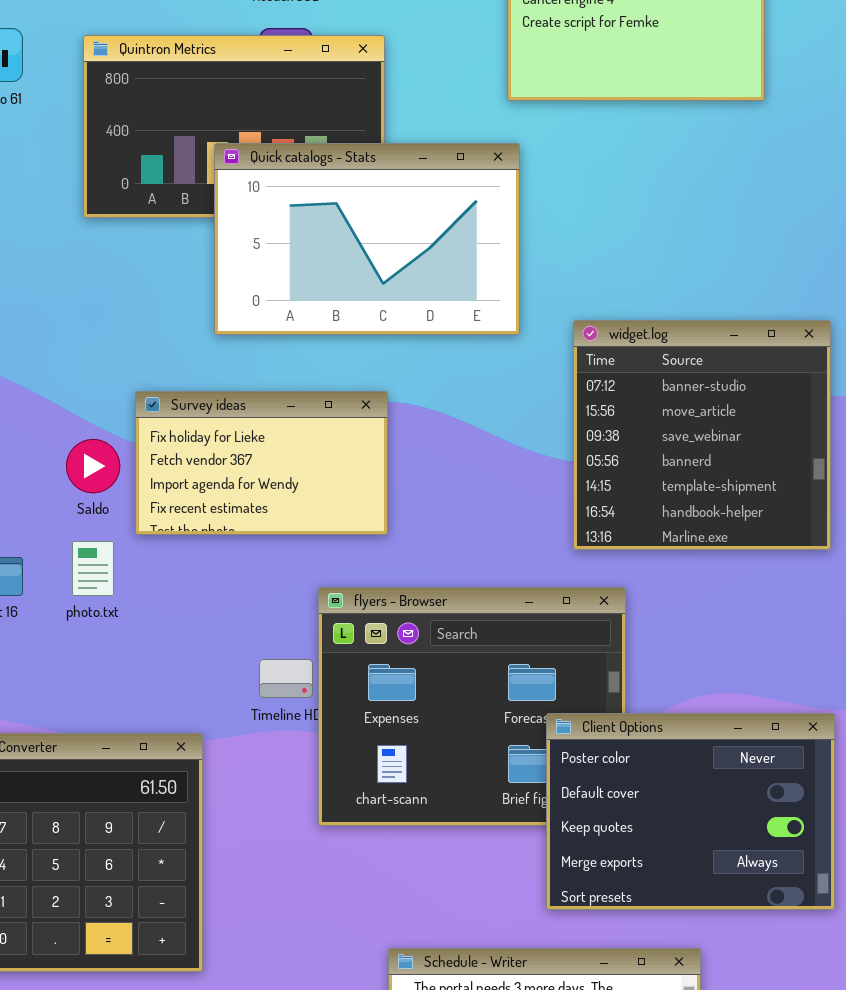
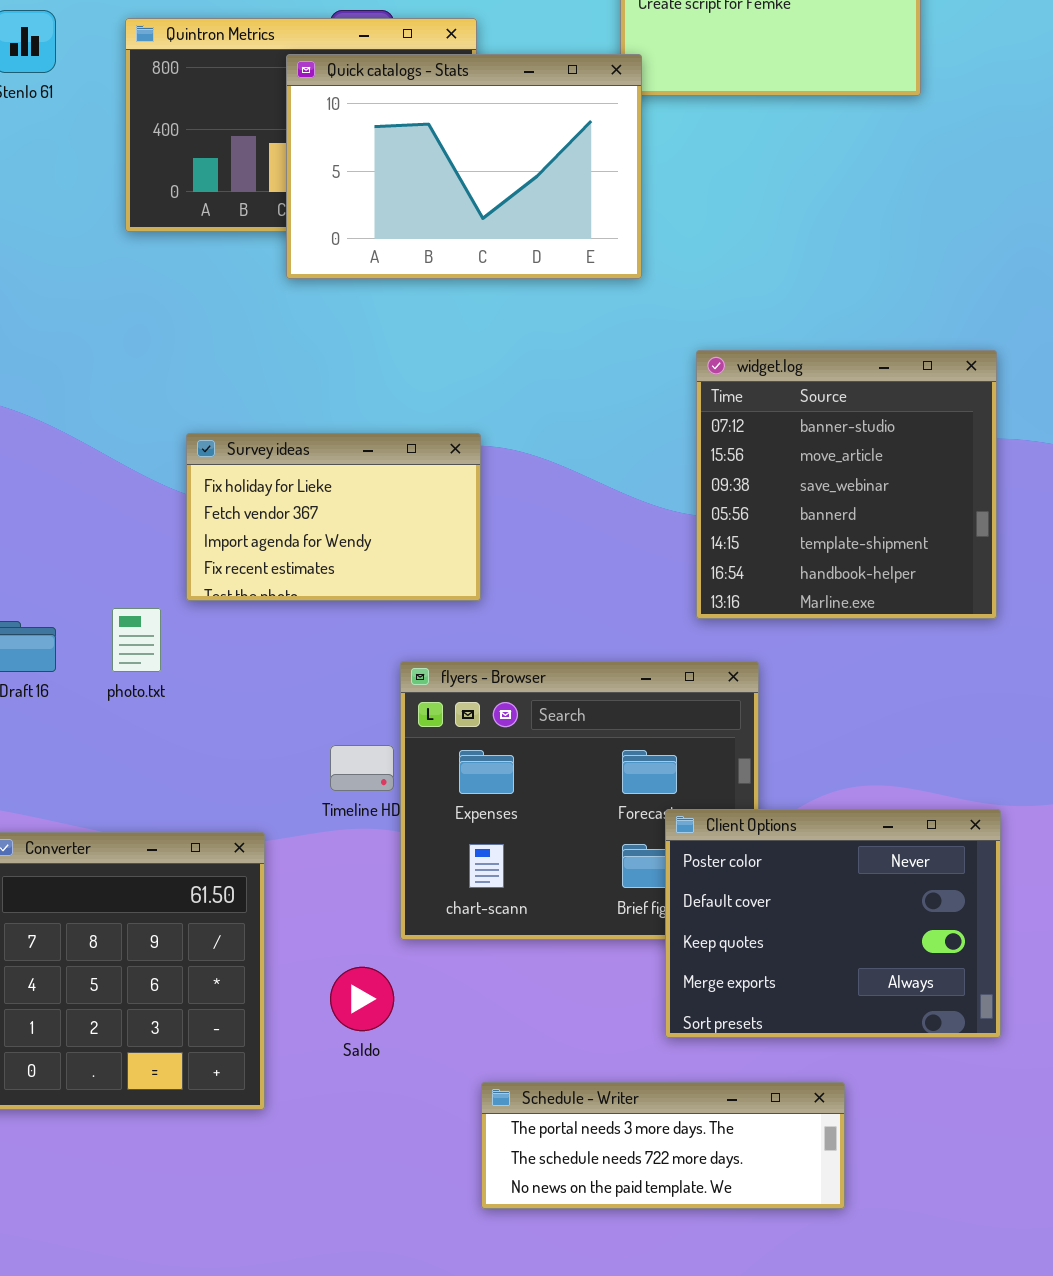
Quick catalogs - Stats: [214,143,520,335] -> [286,54,642,279], moved
Saldo: [66,439,120,493] -> [330,967,394,1031], moved

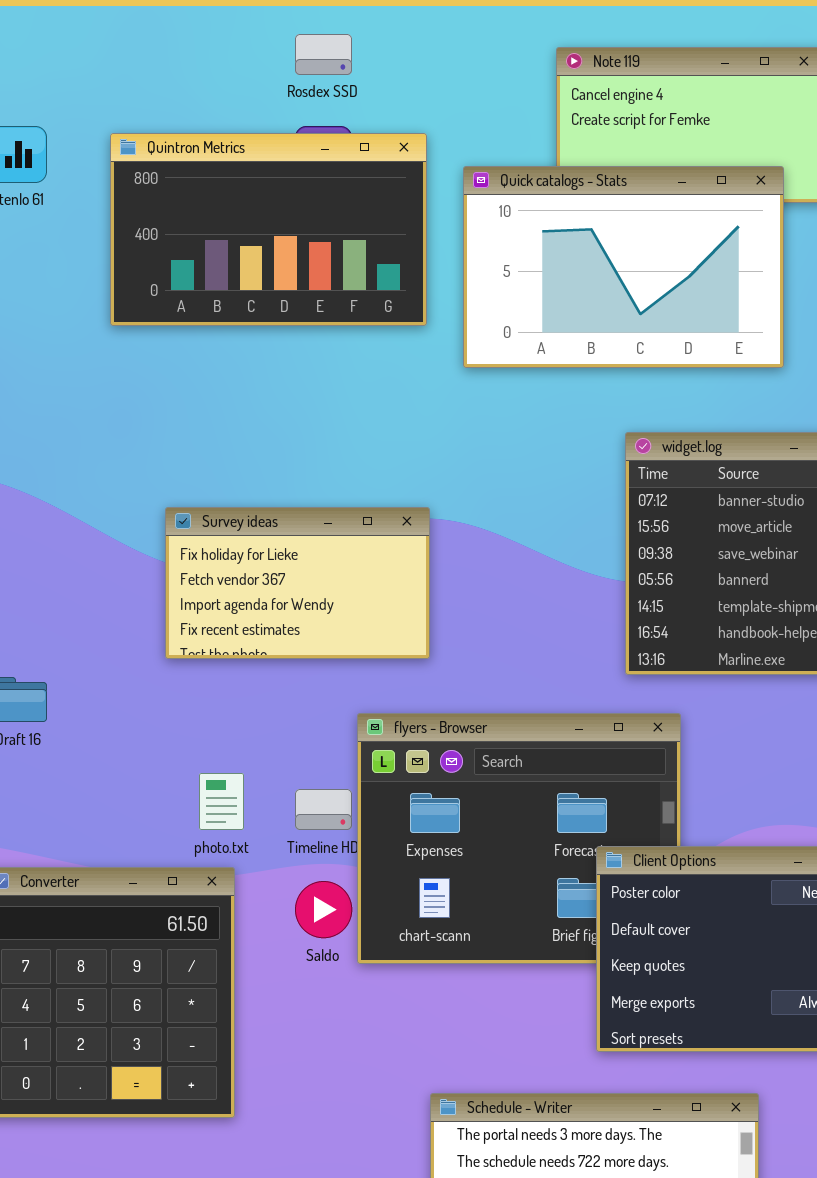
Quick catalogs - Stats: [286,54,642,279] -> [463,166,784,368], moved
photo.txt: [112,608,161,672] -> [199,773,244,830], moved
Saldo: [330,967,394,1031] -> [295,881,352,938], moved

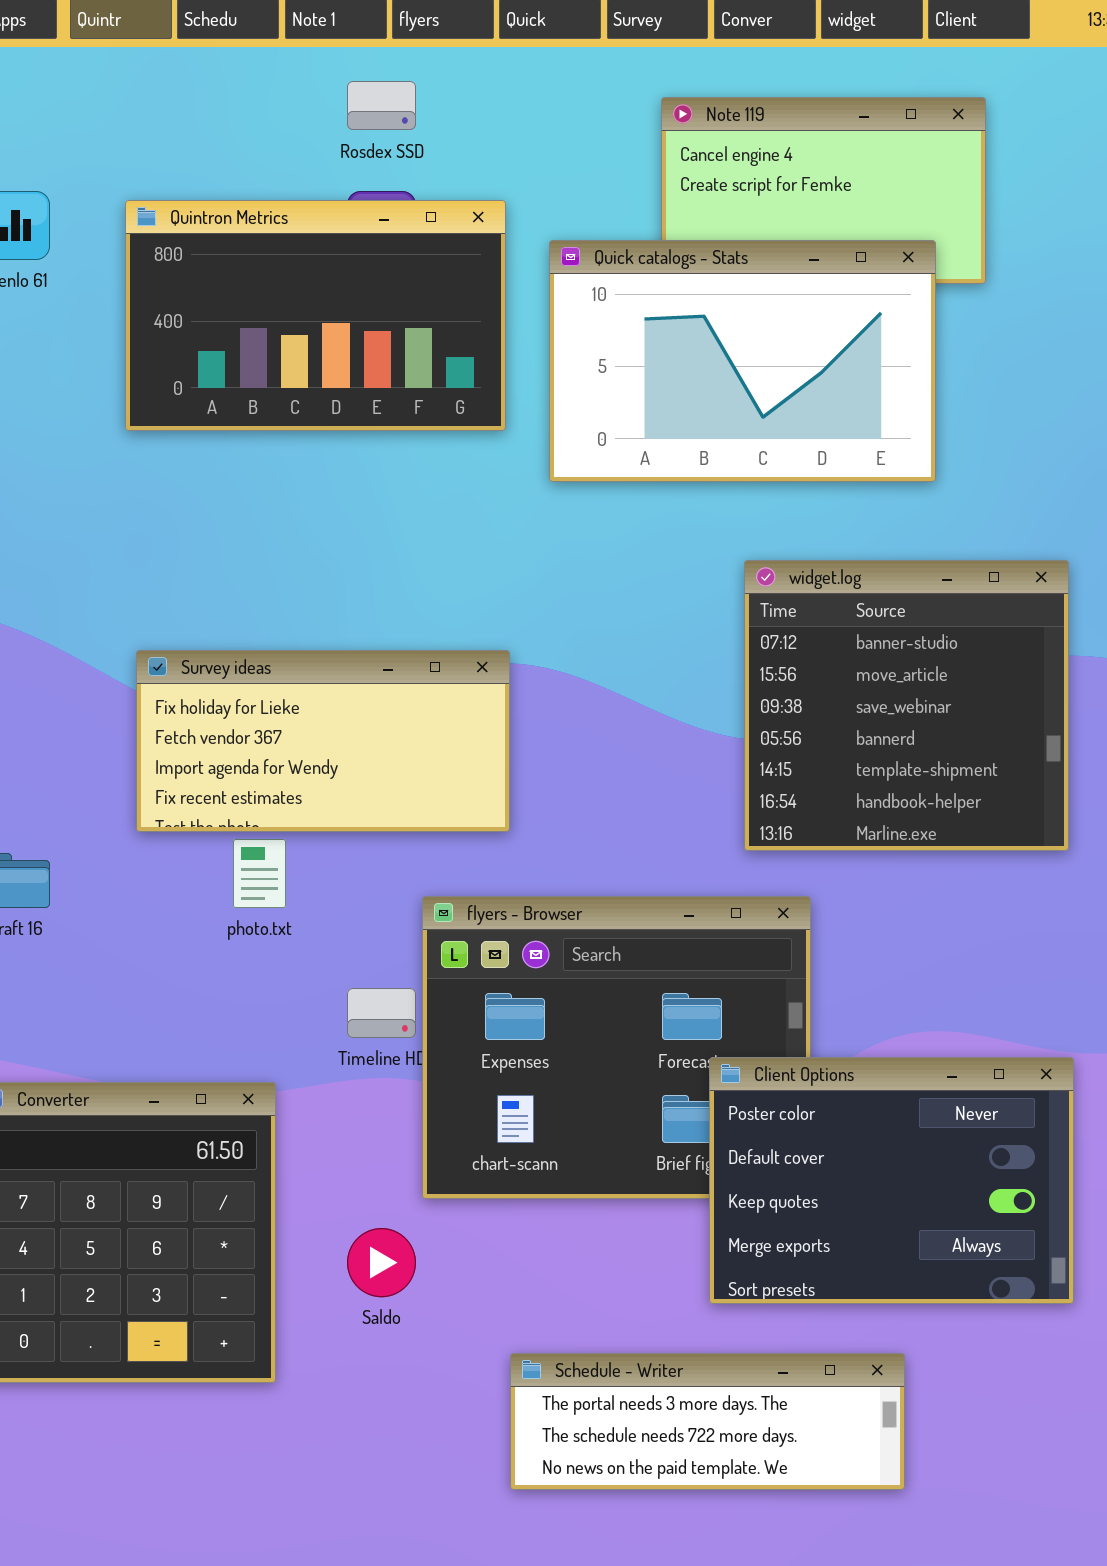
Survey ideas: [165,507,430,659] -> [136,650,510,832], resized
photo.txt: [199,773,244,830] -> [233,839,286,908], moved
Saldo: [295,881,352,938] -> [347,1228,416,1297], moved

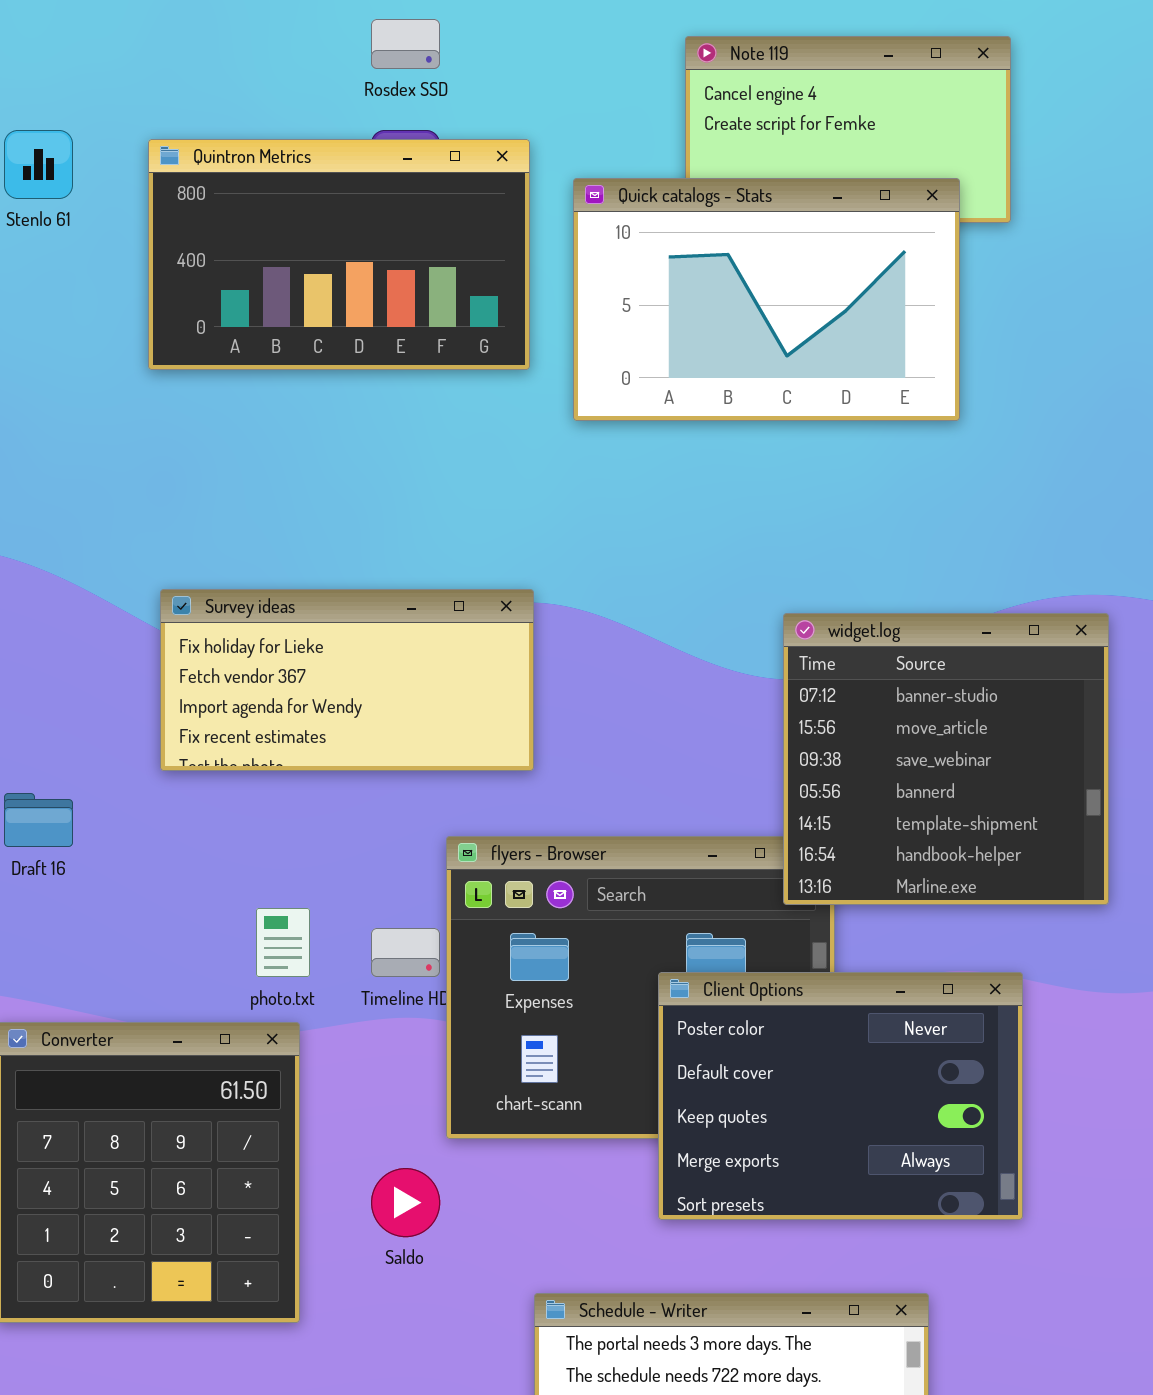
widget.log: [744,560,1069,851] -> [783,613,1109,905], moved
photo.txt: [233,839,286,908] -> [256,908,310,977], moved
Client Options: [709,1057,1074,1304] -> [658,972,1023,1220], moved

